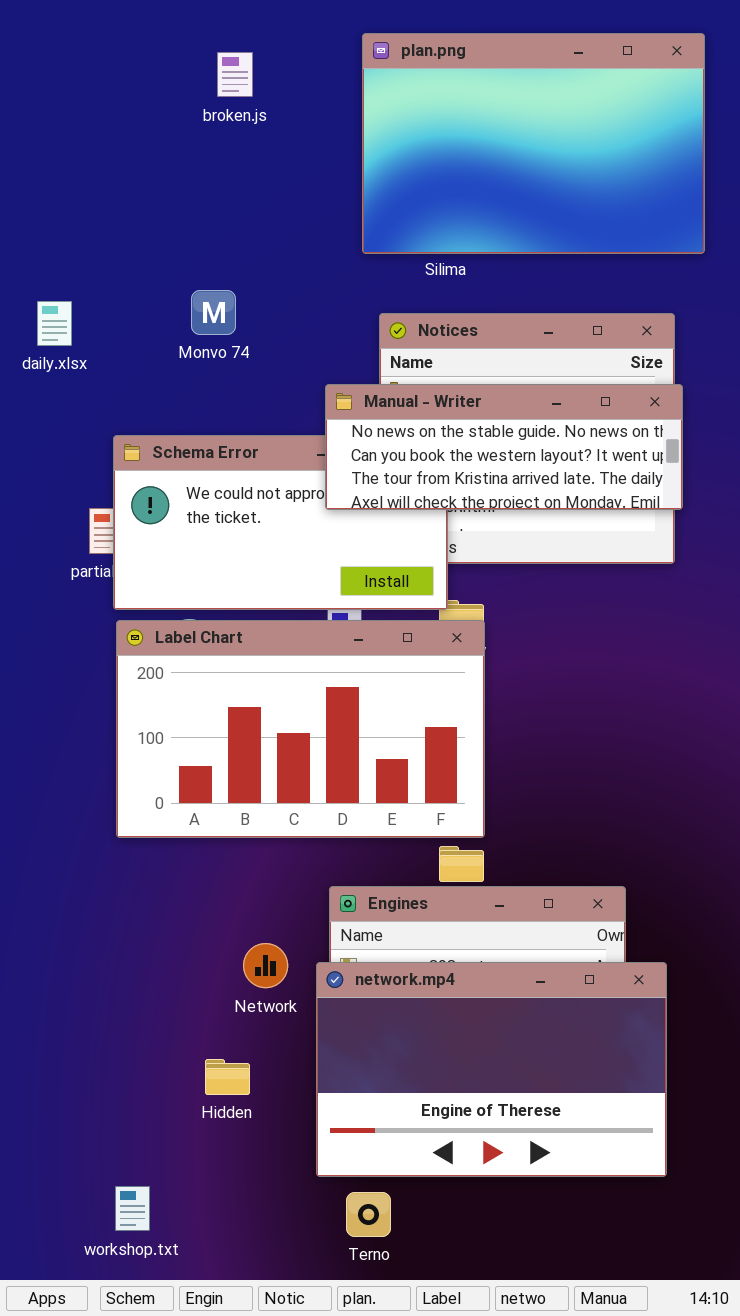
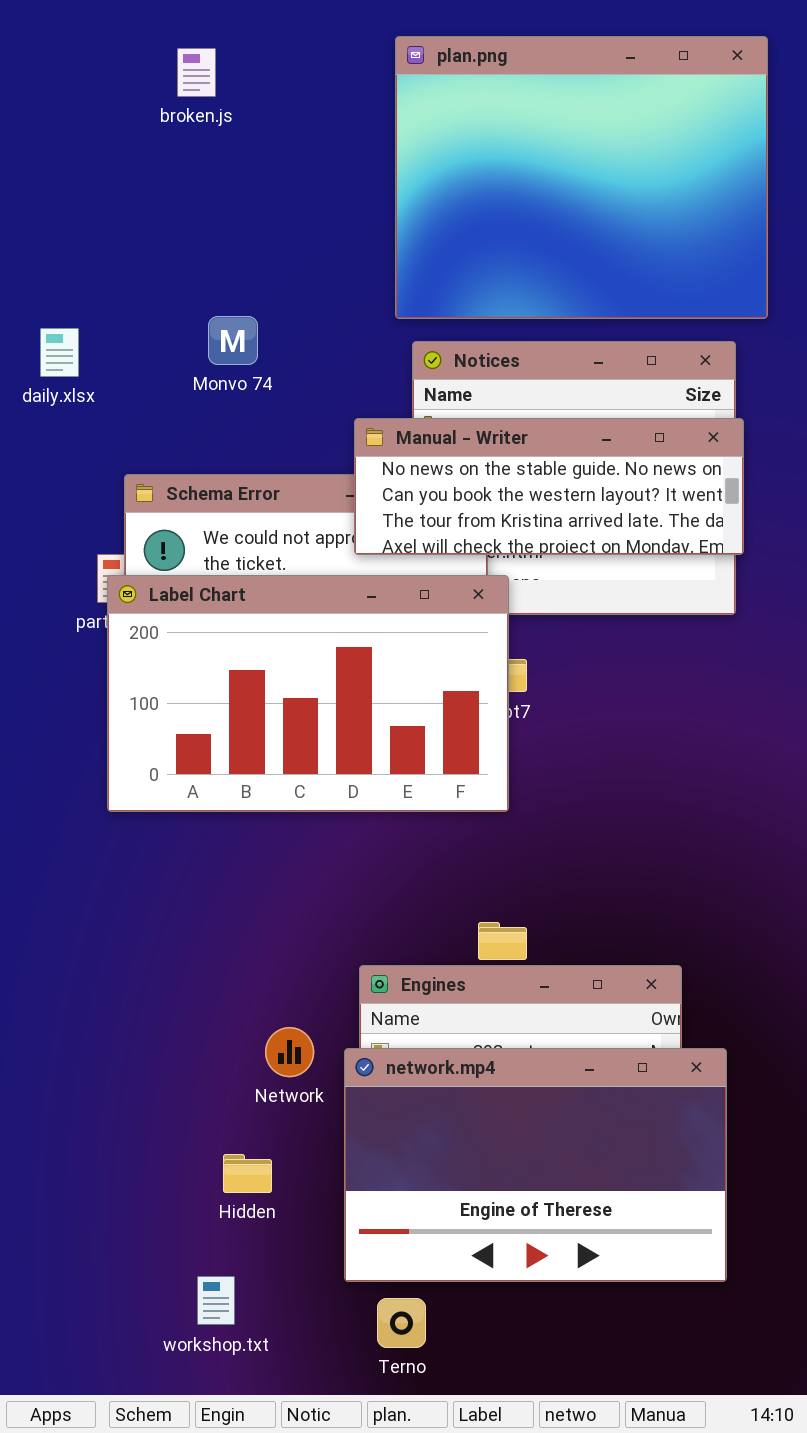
plan.png: [362,33,705,254] -> [395,36,768,319], resized
broken.js: [217,52,253,97] -> [177,48,216,97], moved
Label Chart: [116,620,485,838] -> [107,575,509,812], moved
workshop.txt: [115,1186,150,1231] -> [197,1276,235,1325], moved

